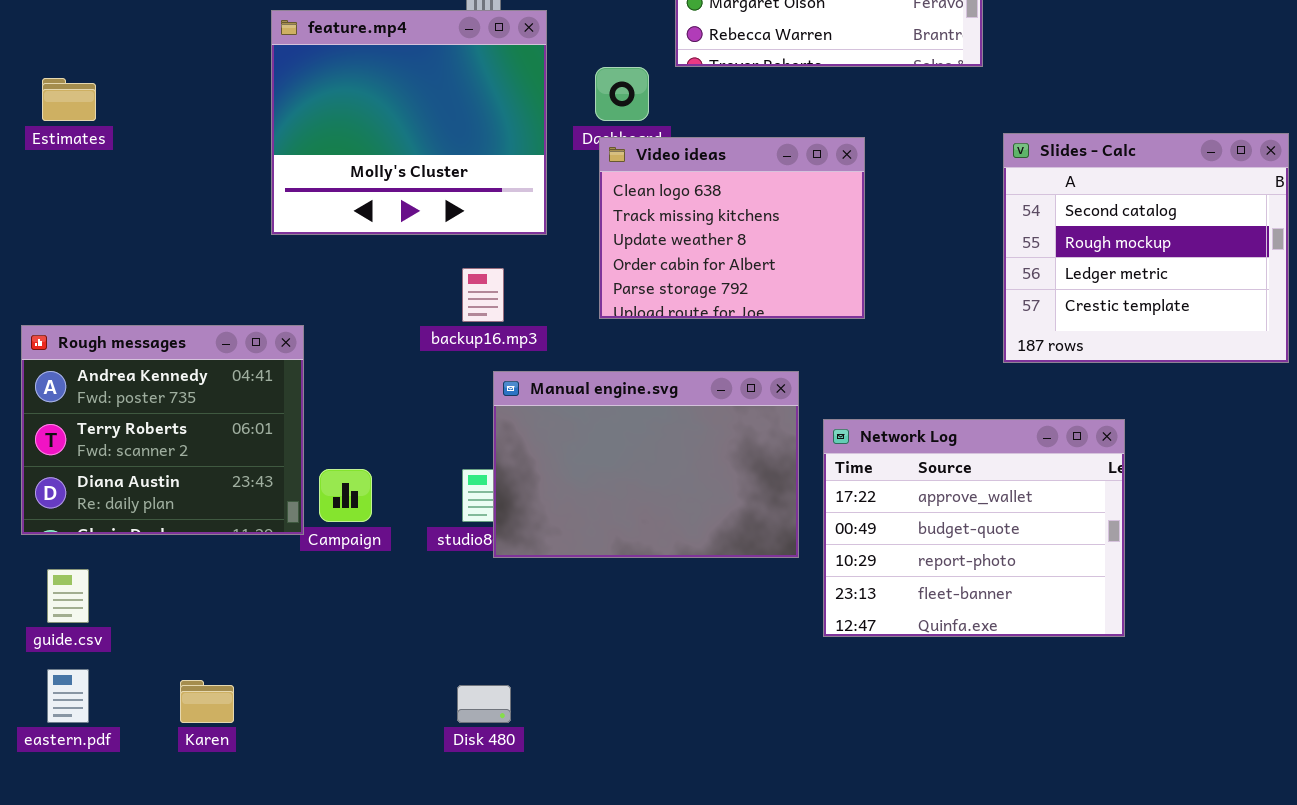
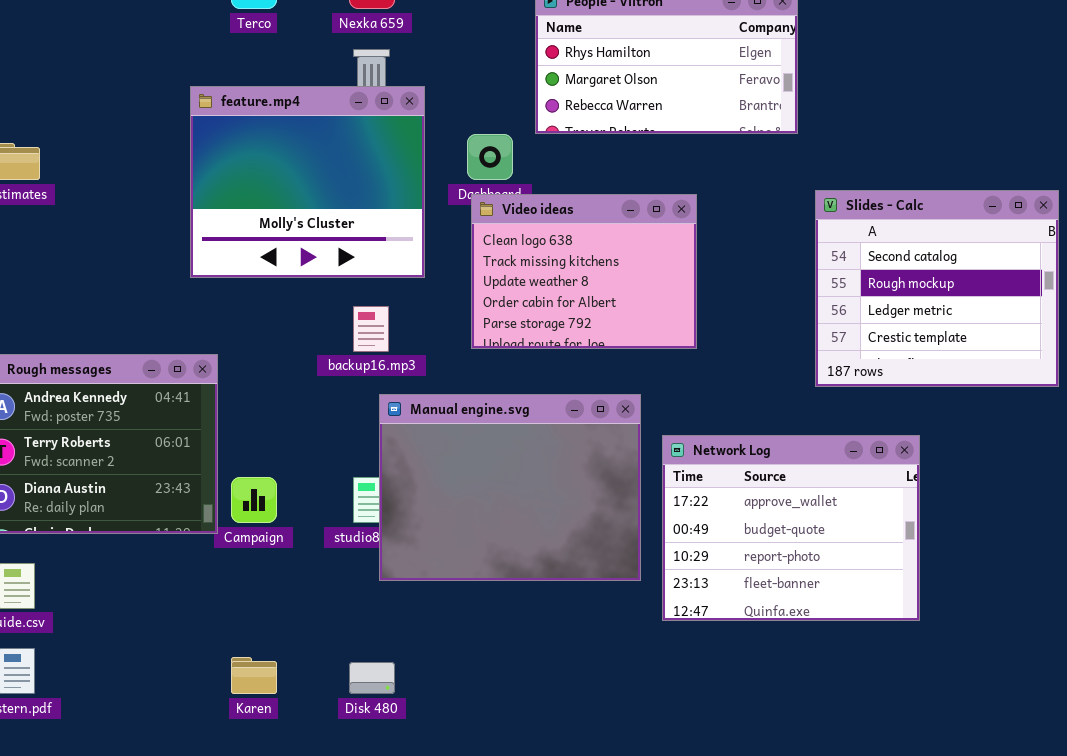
Manual engine.svg: [493,371,799,558] -> [379,394,641,581], resized
Karen: [180,680,234,723] -> [231,657,277,694], moved

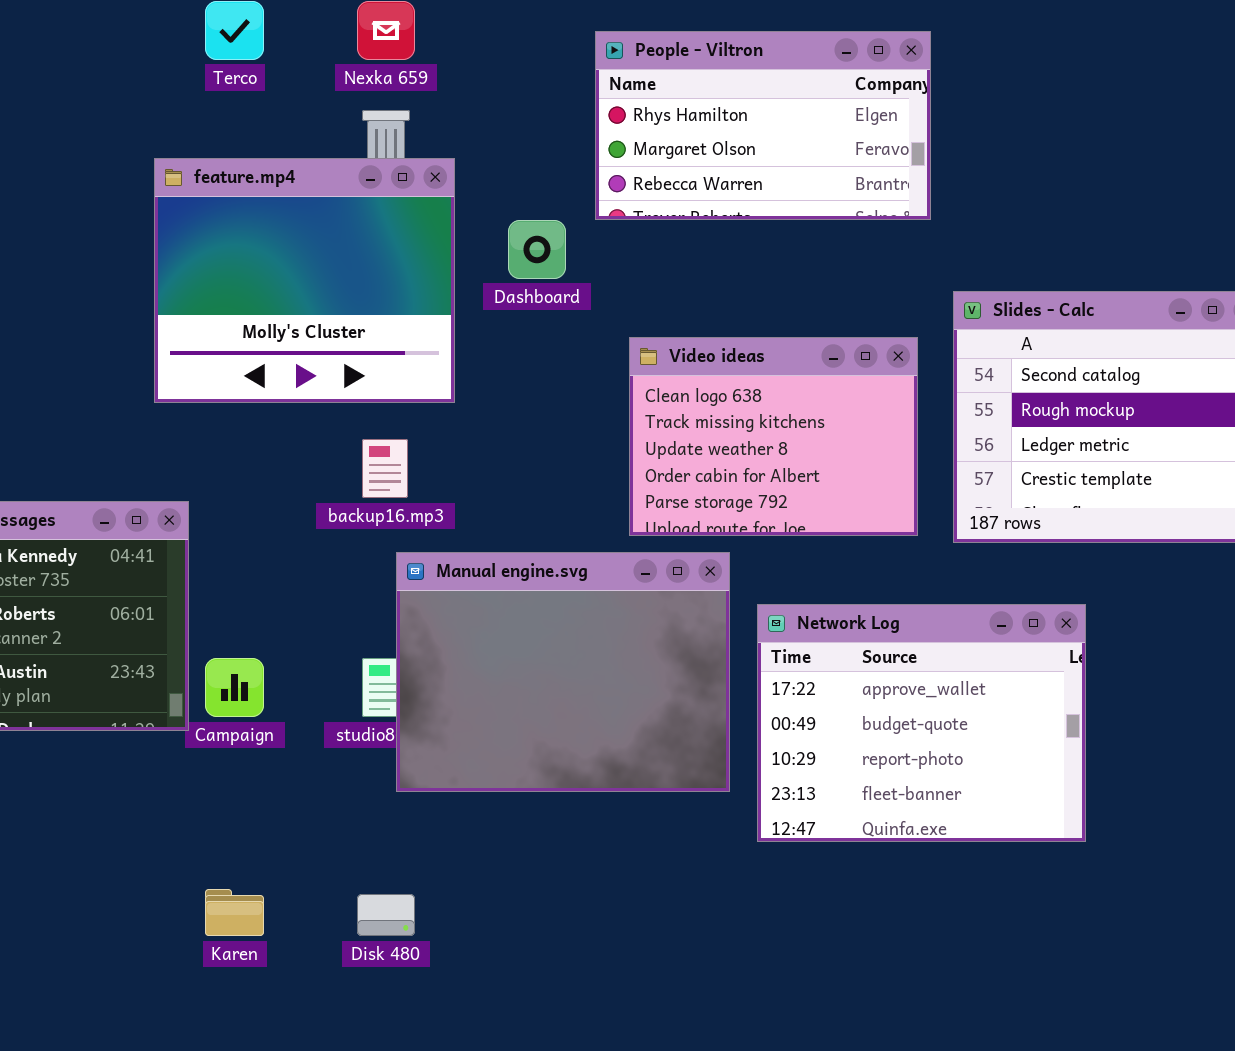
Video ideas: [471,194,697,349] -> [629,337,918,536], moved

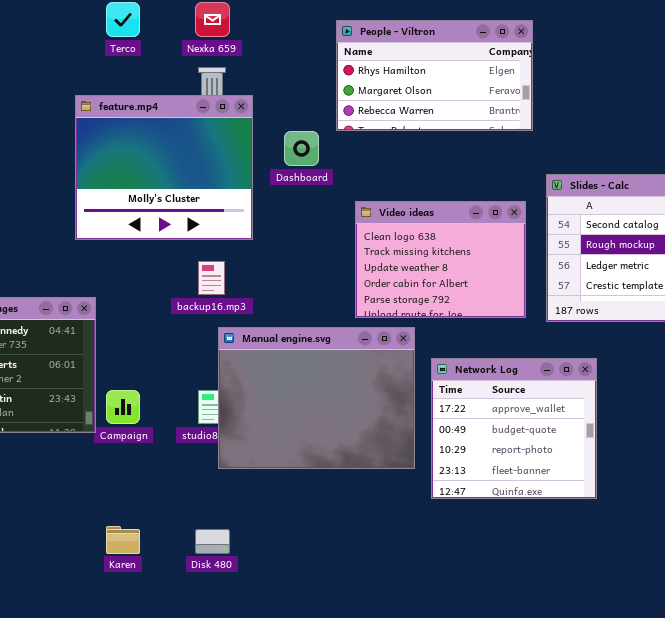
Network Log: [757,604,1086,842] -> [431,358,597,499], resized

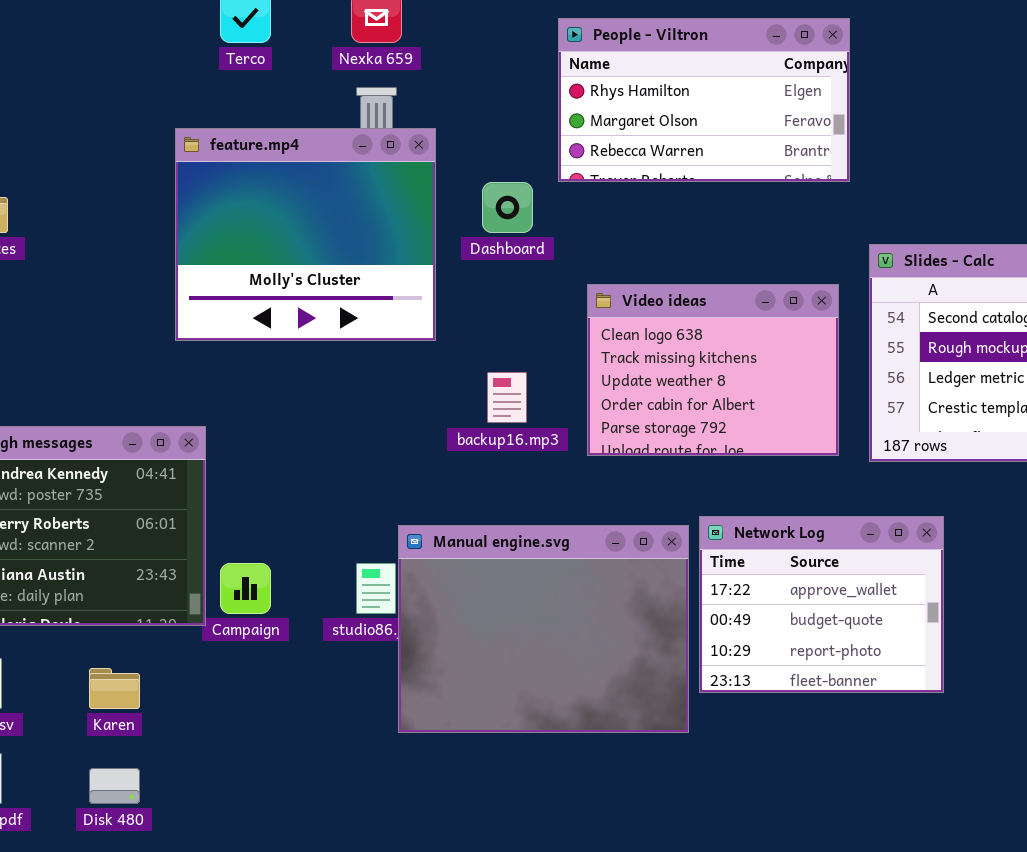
backup16.mp3: [198,261,225,295] -> [487,372,527,423], moved
Manual engine.svg: [218,327,415,469] -> [398,525,689,733], moved
Network Log: [431,358,597,499] -> [699,516,944,693], resized
Karen: [106,526,140,554] -> [89,668,140,709], moved
Disk 480: [195,529,230,554] -> [89,768,140,804], moved

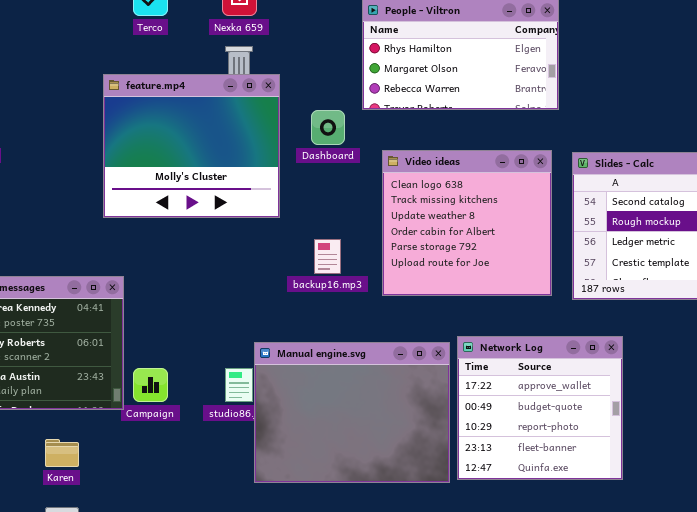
Video ideas: [587,284,839,456] -> [382,150,552,296], resized
Network Log: [699,516,944,693] -> [457,336,623,480], resized

